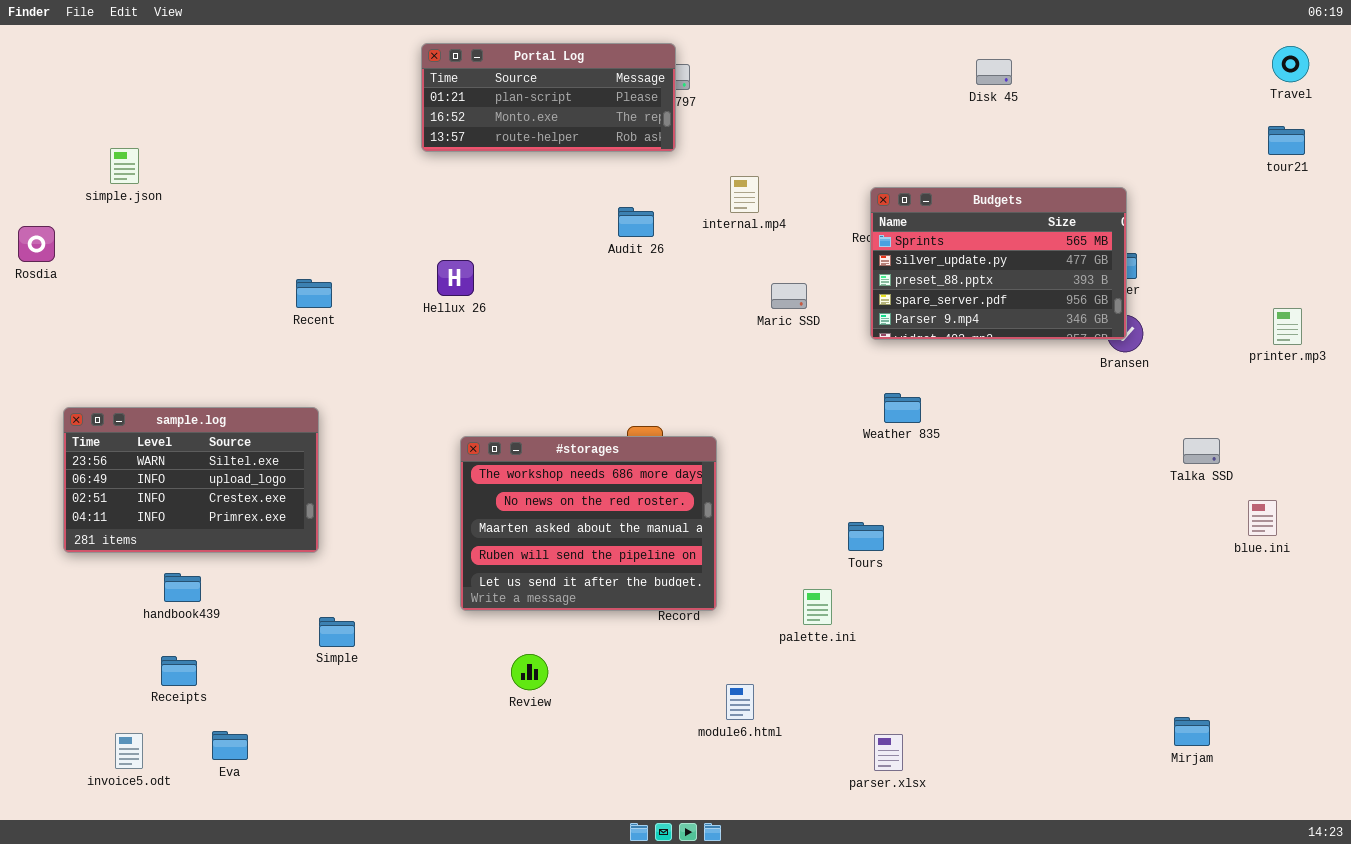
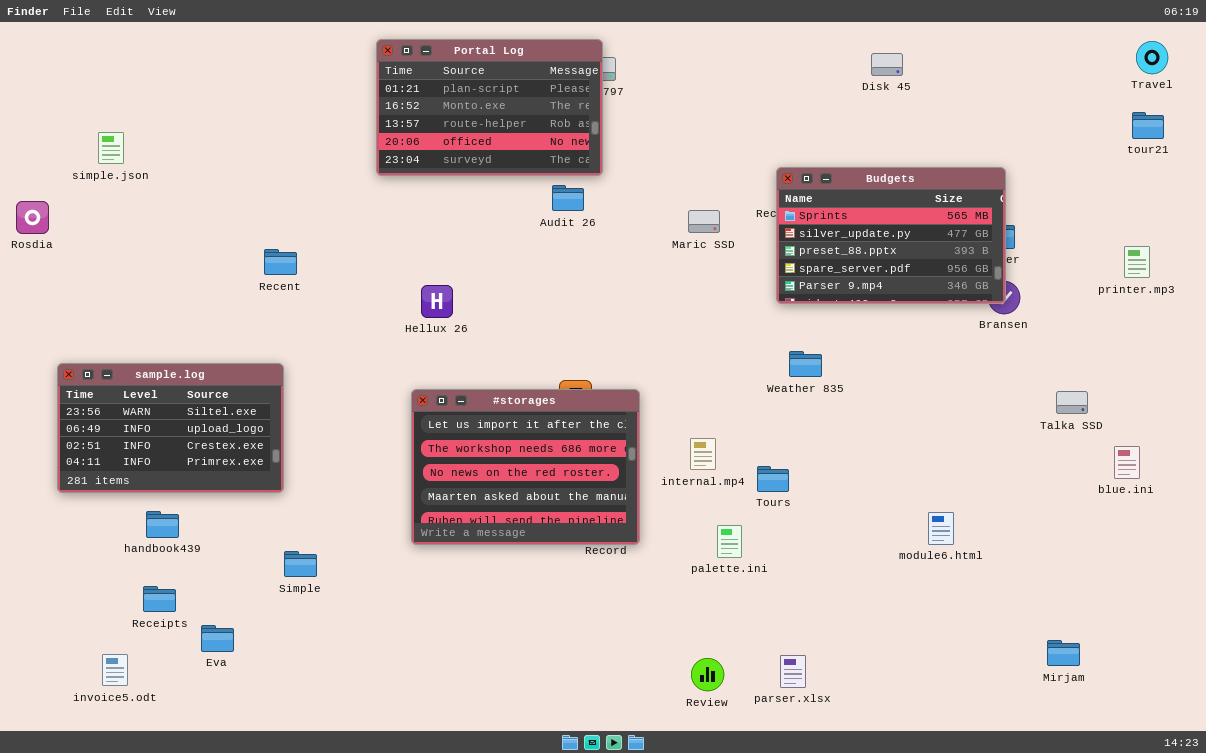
Portal Log: [421,43,676,152] -> [376,39,603,176], resized
internal.mp4: [730,176,759,213] -> [690,438,716,470], moved
Hellux 26: [437,260,474,296] -> [421,285,453,318], moved
Maric SSD: [771,283,807,309] -> [688,210,720,233], moved
printer.mp3: [1273,308,1302,345] -> [1124,246,1150,278], moved
#storages: [460,436,717,611] -> [411,389,640,545], scrolled up 1 row
Review: [511,654,548,690] -> [691,658,724,691], moved
module6.html: [726,684,754,720] -> [928,512,954,545], moved
Eva: [212,731,248,760] -> [201,625,234,652], moved

